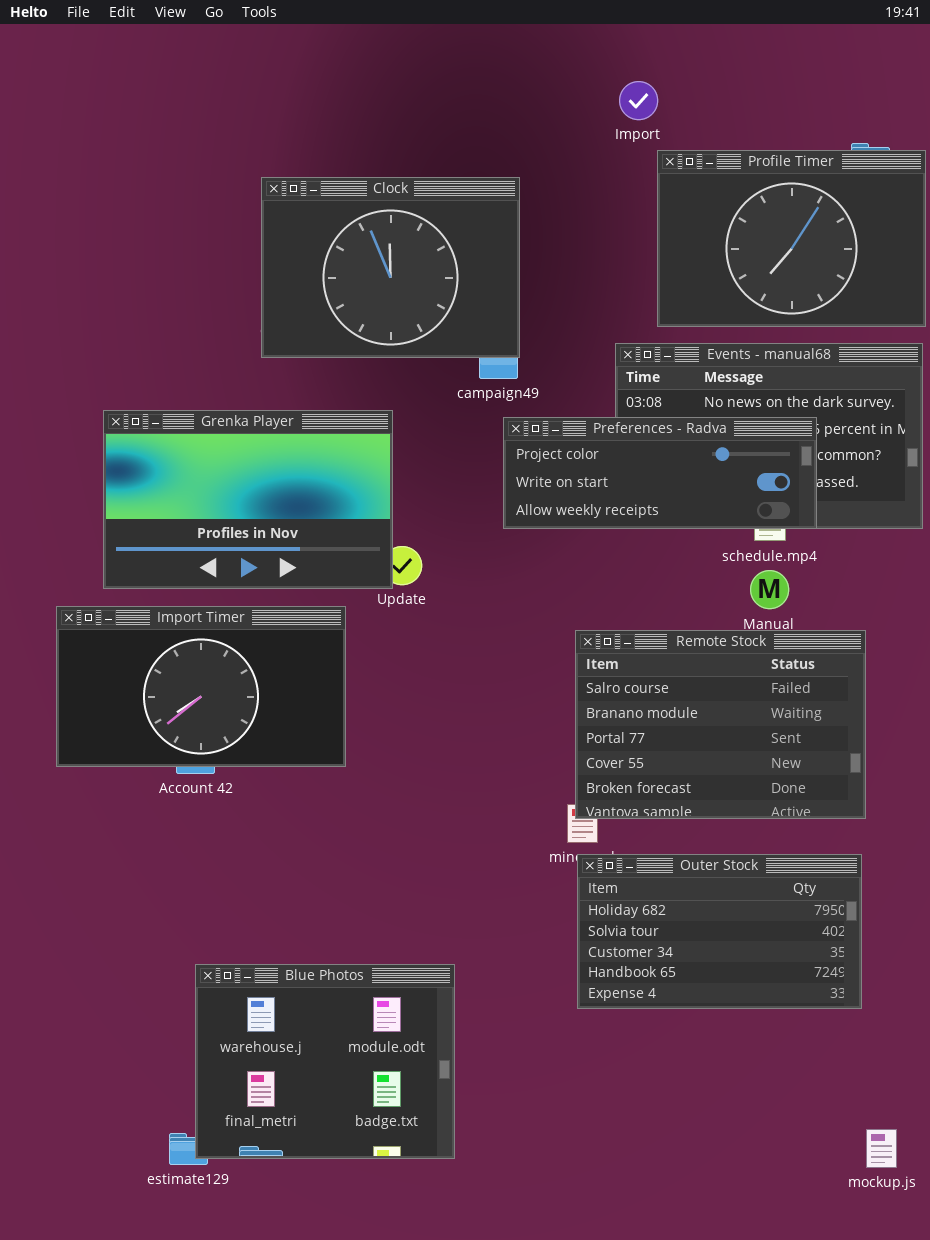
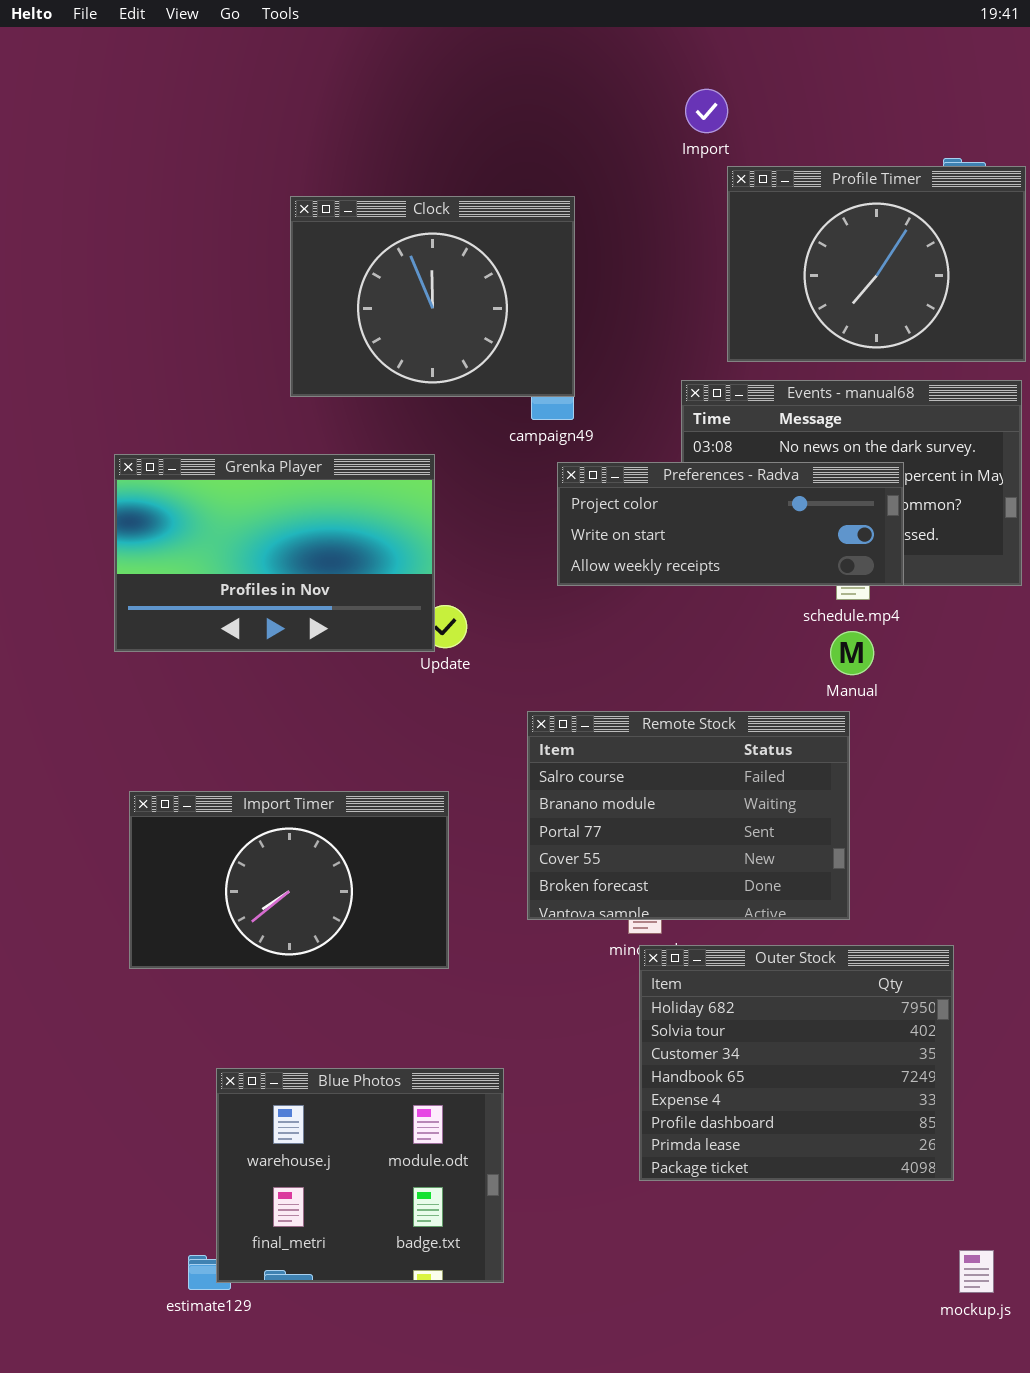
Import Timer: [56,606,346,767] -> [129,791,449,969], moved
Remote Stock: [575,630,866,819] -> [527,711,850,920], moved
Outer Stock: [577,854,862,1009] -> [639,945,954,1181], resized

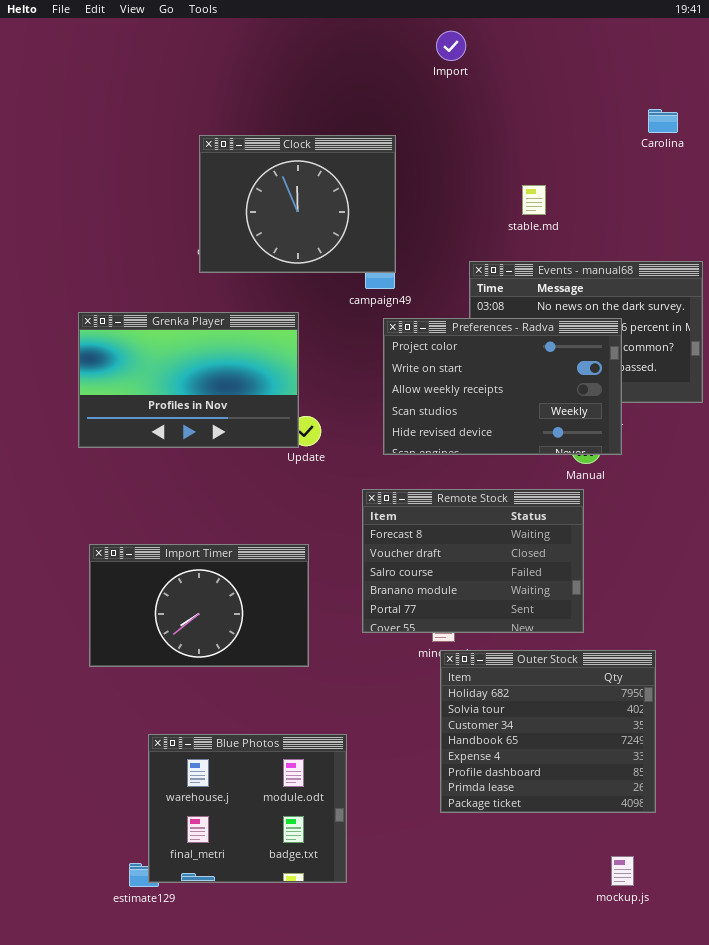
Import: [685,89,728,133] -> [436,31,466,61], moved
Profile Timer: [727,166,1026,362] -> none, closed
Preferences - Radva: [557,462,904,586] -> [383,318,622,455], resized
Remote Stock: [527,711,850,920] -> [362,489,584,633], scrolled up 2 rows
mockup.js: [959,1250,994,1293] -> [611,856,634,886], moved

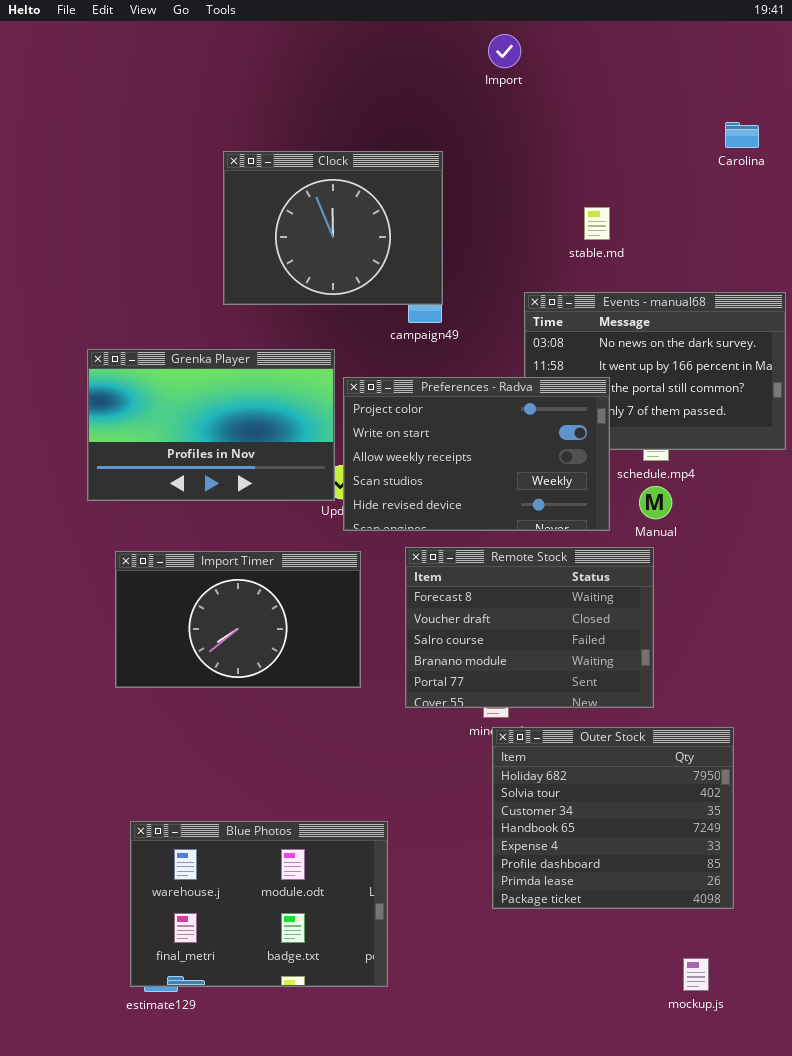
Preferences - Radva: [383,318,622,455] -> [343,377,610,531], moved
Import Timer: [89,544,309,667] -> [115,551,361,688], moved
Blue Photos: [148,734,347,883] -> [130,821,388,987], resized

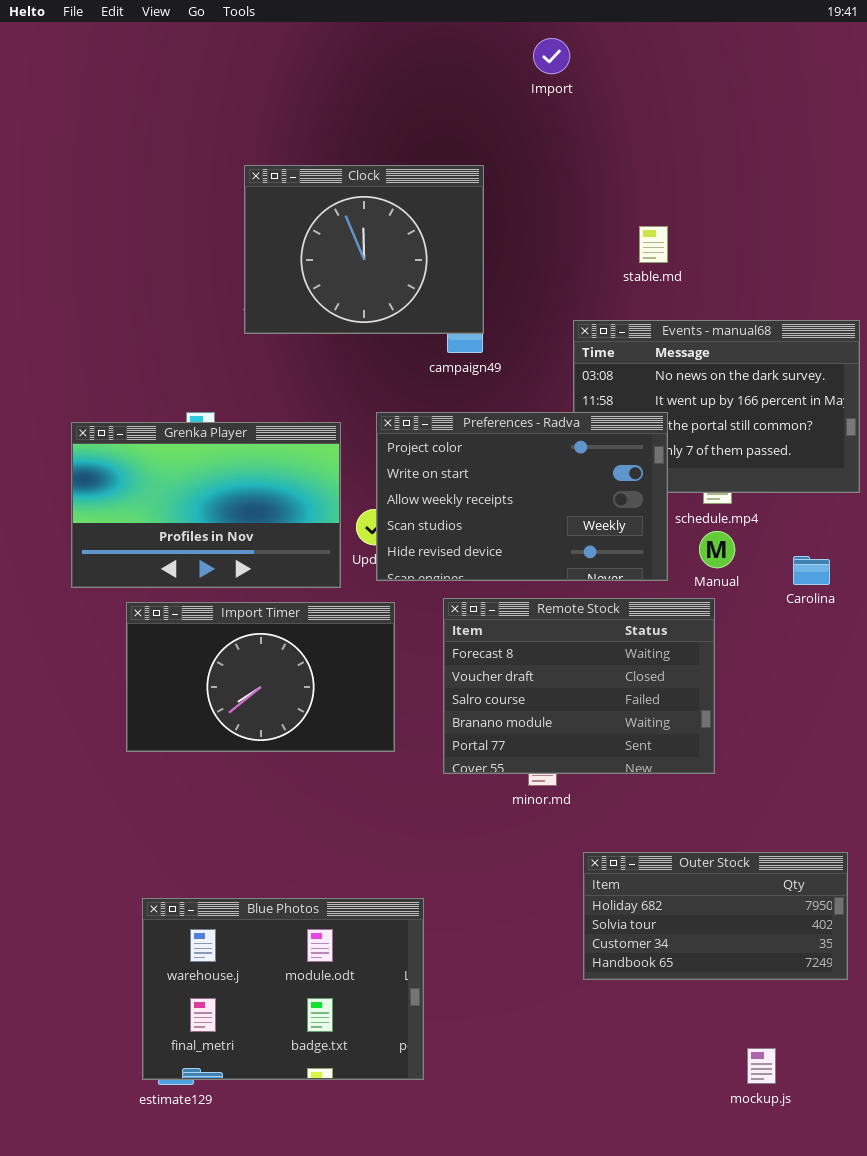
Carolina: [725,122,759,148] -> [793,556,830,585], moved
Grenka Player: [87,349,335,501] -> [71,422,341,588], moved
Outer Stock: [492,727,734,909] -> [583,852,848,980], moved, resized

